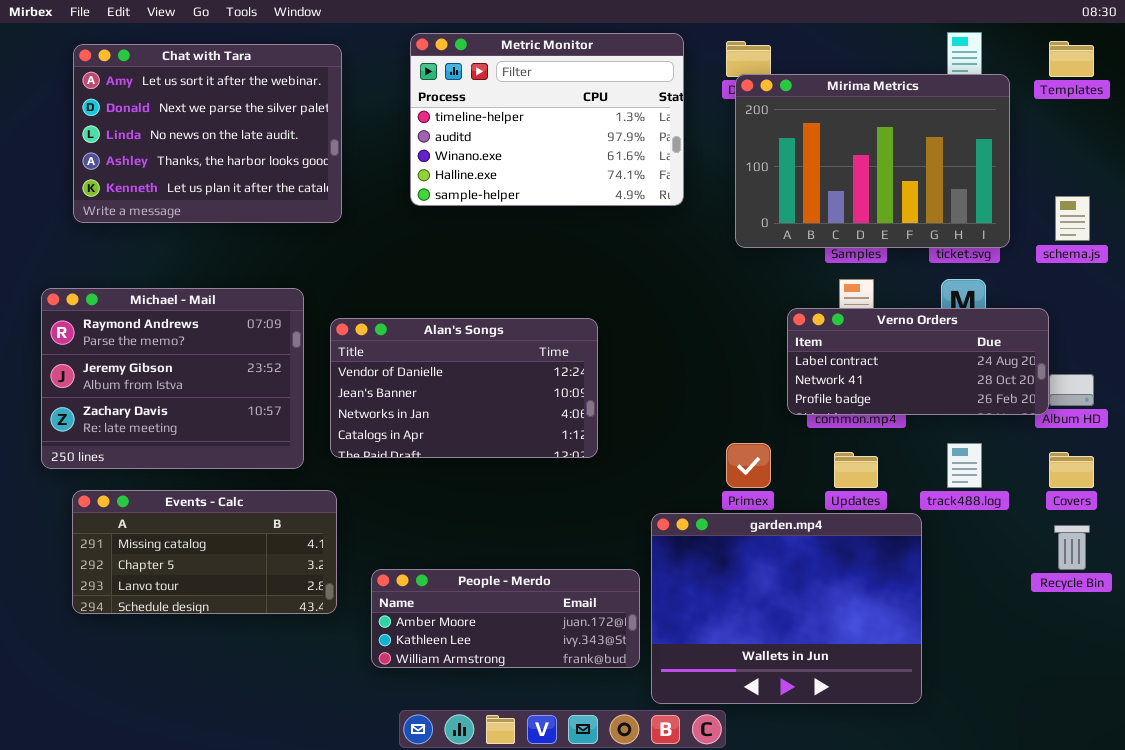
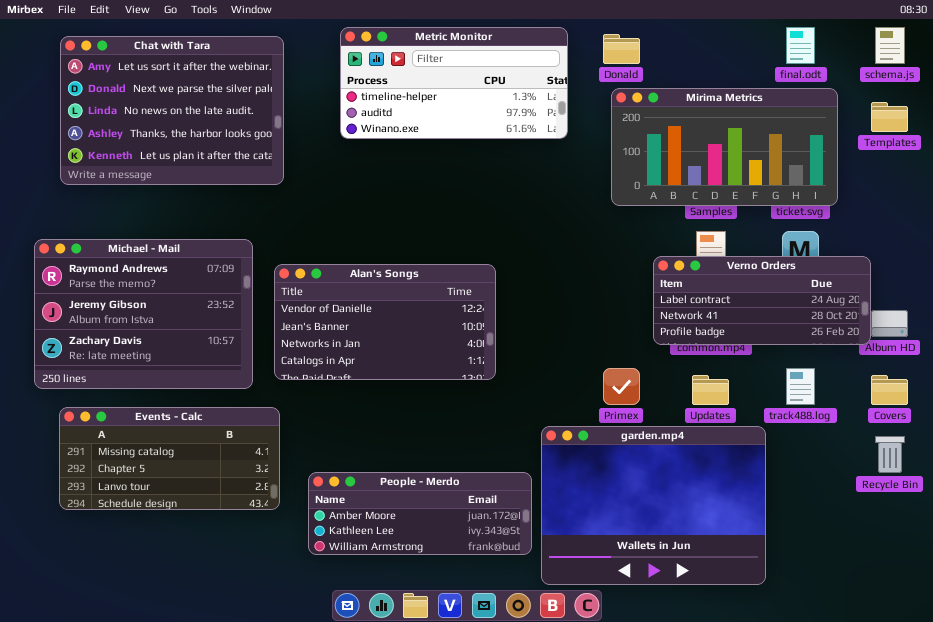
Metric Monitor: [410,33,684,206] -> [340,27,568,139], resized
Templates: [1049,41,1094,77] -> [871,102,908,132], moved
Mirima Metrics: [735,74,1010,248] -> [611,88,838,206], resized
schema.js: [1055,196,1090,241] -> [875,27,905,64], moved

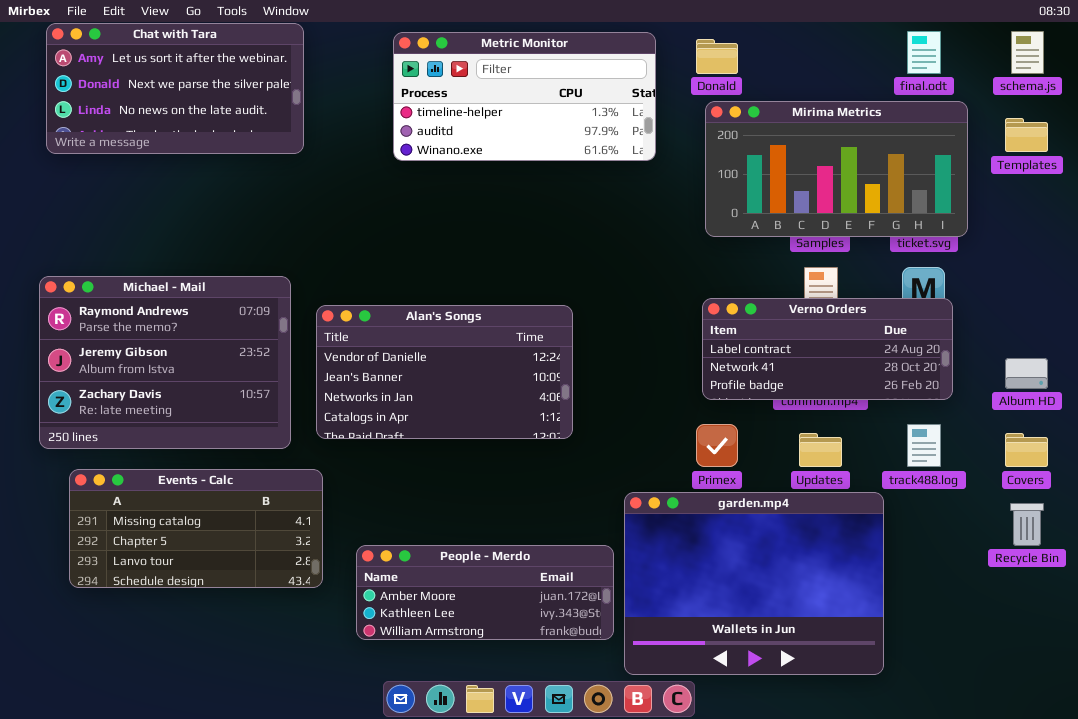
Chat with Tara: [60,36,284,185] -> [46,23,304,154], moved, resized
Verno Orders: [653,256,871,345] -> [702,298,953,400], moved

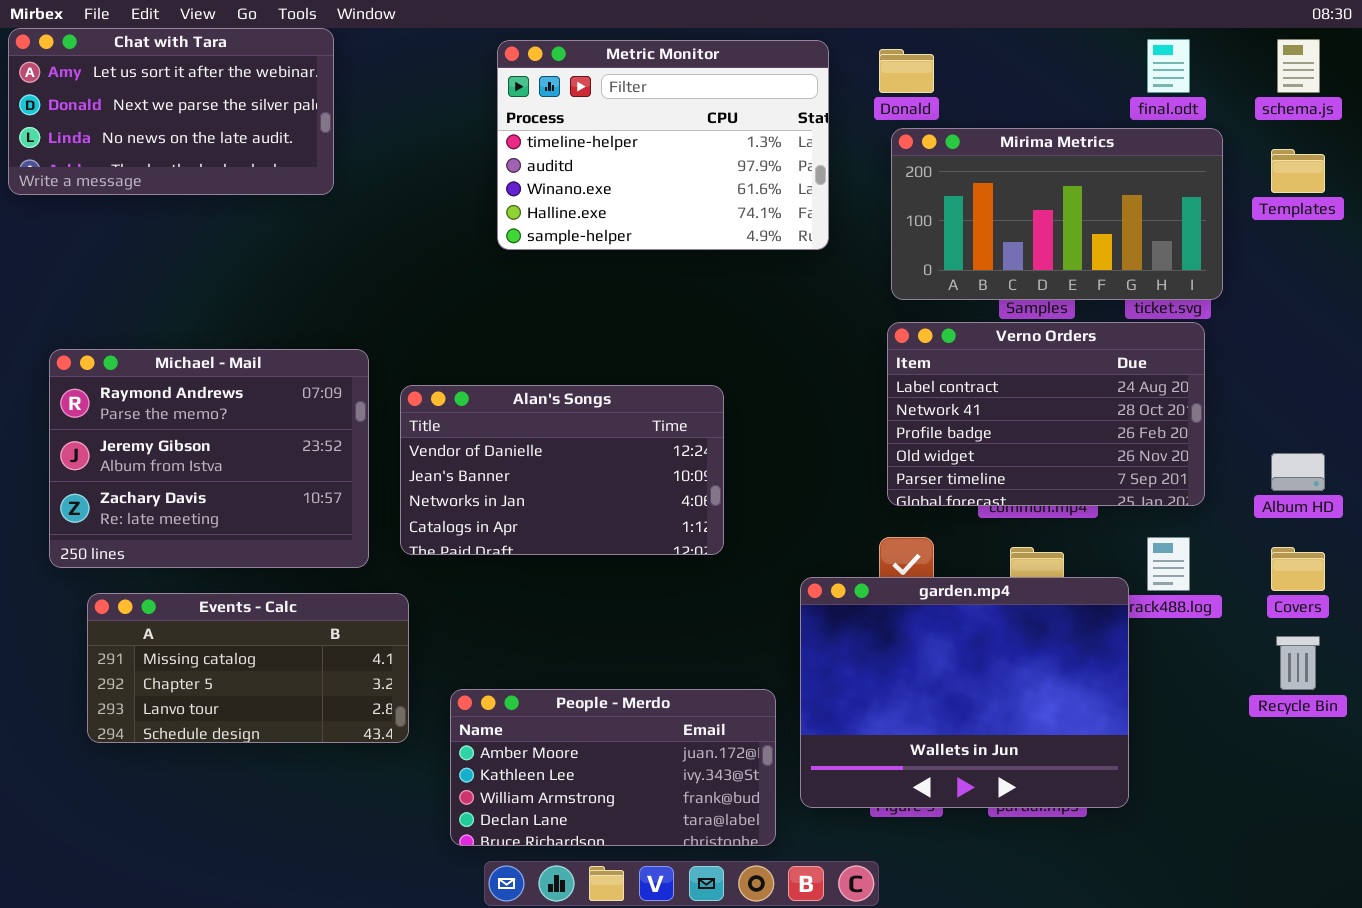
Chat with Tara: [46,23,304,154] -> [8,28,334,195], moved
Metric Monitor: [393,32,656,161] -> [497,40,829,250], resized
Verno Orders: [702,298,953,400] -> [887,322,1205,506], resized
garden.mp4: [624,492,884,675] -> [800,577,1129,808], moved
People - Merdo: [356,545,614,640] -> [450,689,776,846], resized

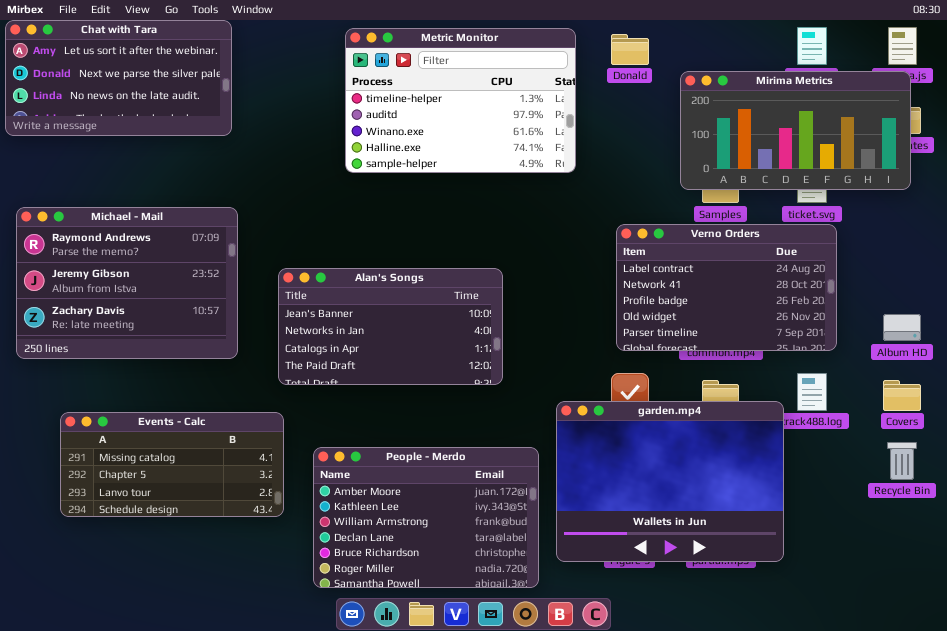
Mirima Metrics: [891,128,1223,300] -> [680,71,911,190], moved
Michael - Mail: [49,349,369,568] -> [16,207,238,359], moved
Alan's Songs: [400,385,724,555] -> [278,268,503,385], scrolled down 1 row
People - Merdo: [450,689,776,846] -> [313,447,539,588], resized

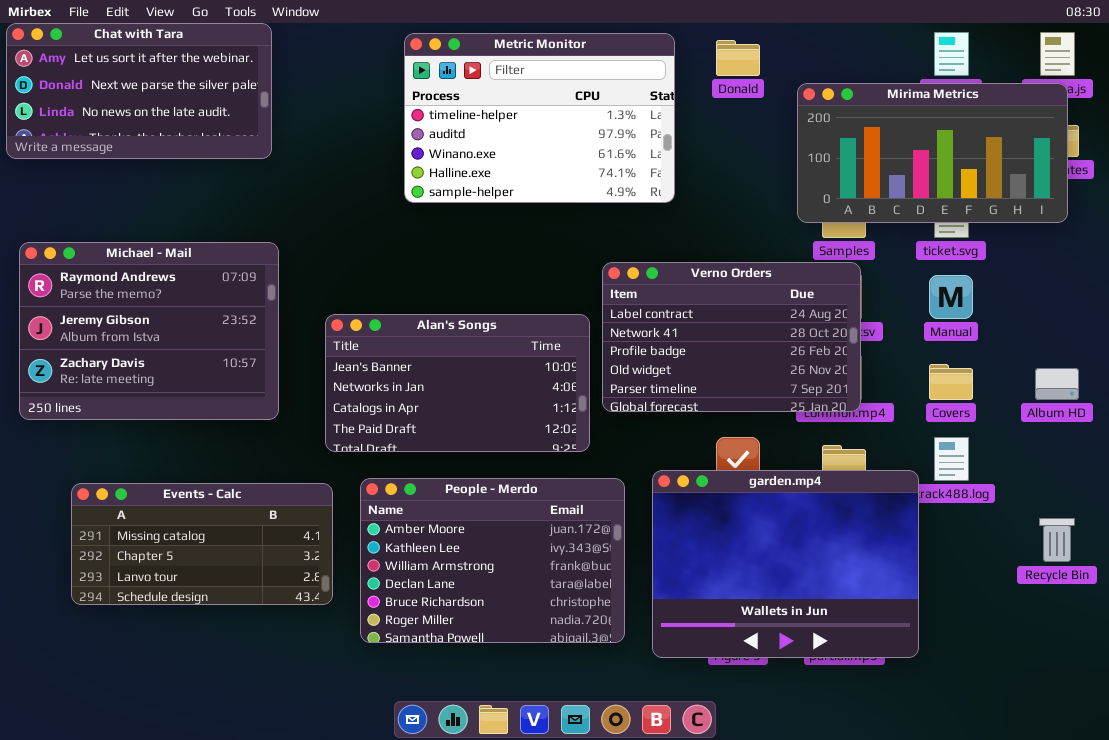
Verno Orders: [616,224,837,351] -> [602,262,861,412], moved
Covers: [883,380,921,411] -> [929,364,973,400], moved
People - Merdo: [313,447,539,588] -> [360,478,625,643], moved

